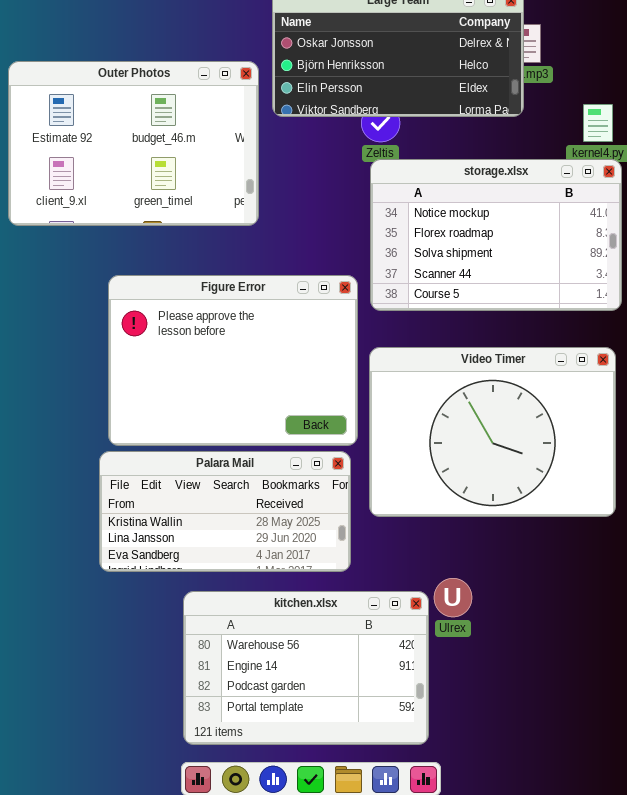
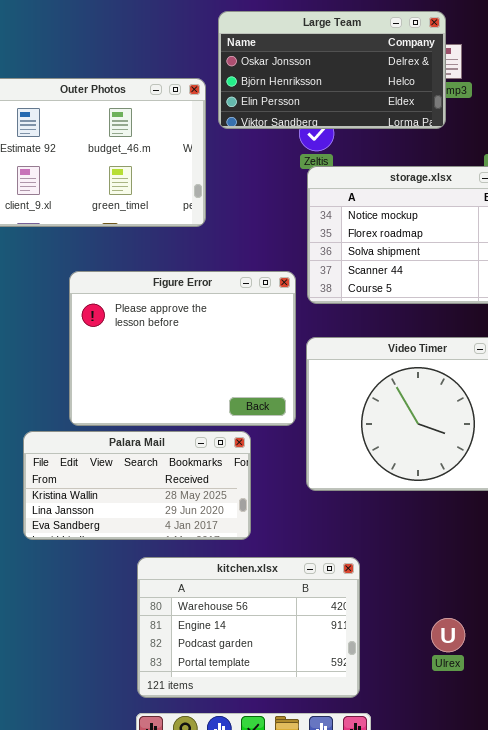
Palara Mail: [99,451,351,572] -> [23,431,251,540], moved
Ulrex: [434,578,472,617] -> [431,618,465,652], moved

